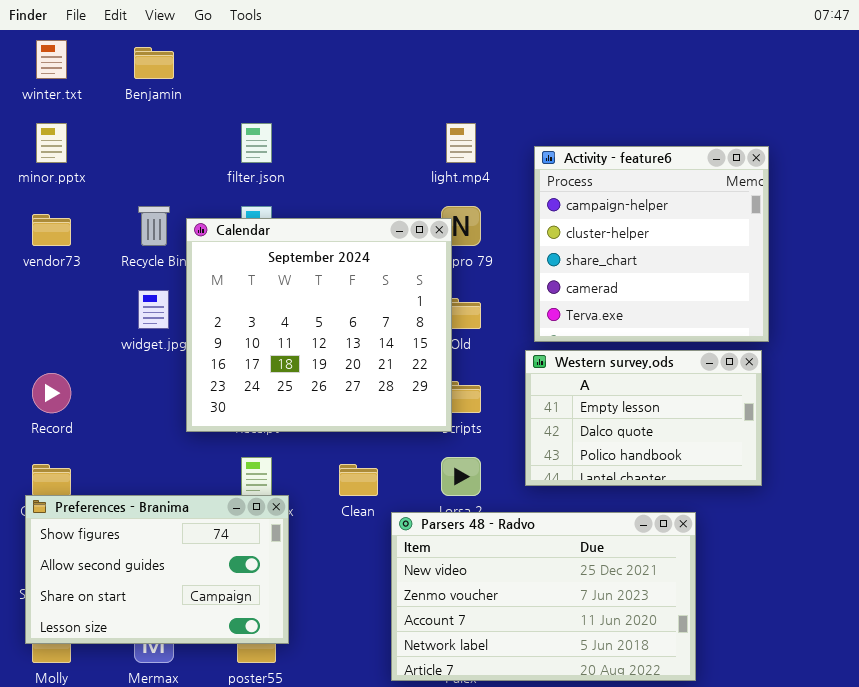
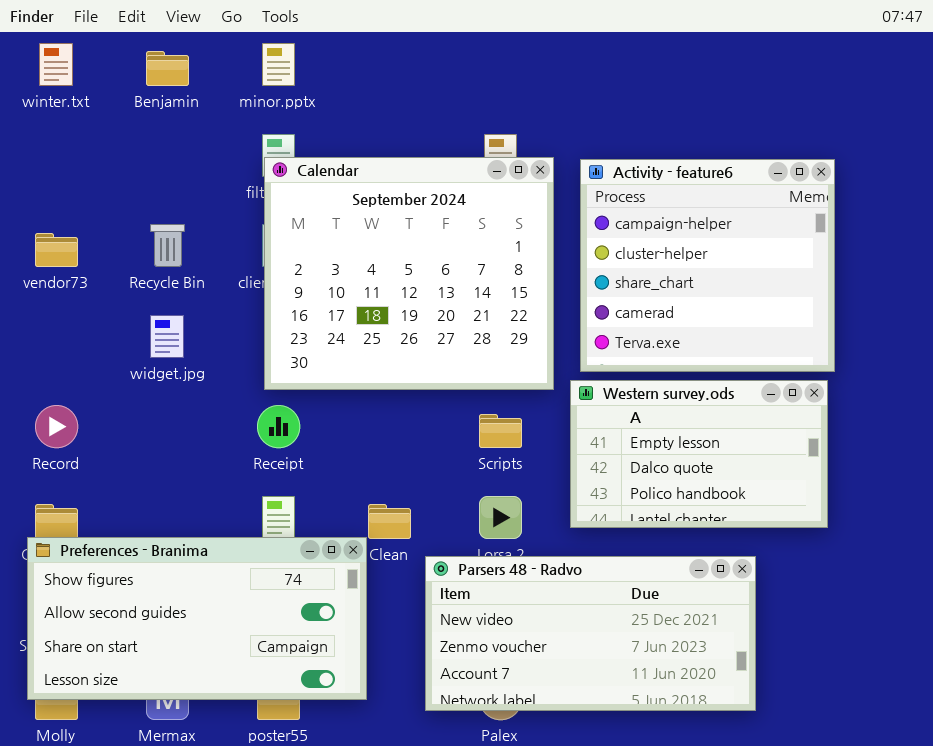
minor.pptx: [36,123,67,163] -> [262,43,295,86], moved
Calendar: [186,218,452,432] -> [264,157,554,390], moved
Preferences - Branima: [25,495,289,644] -> [27,537,367,700], resized
Parsers 48 - Radvo: [391,512,696,681] -> [425,556,756,711], resized

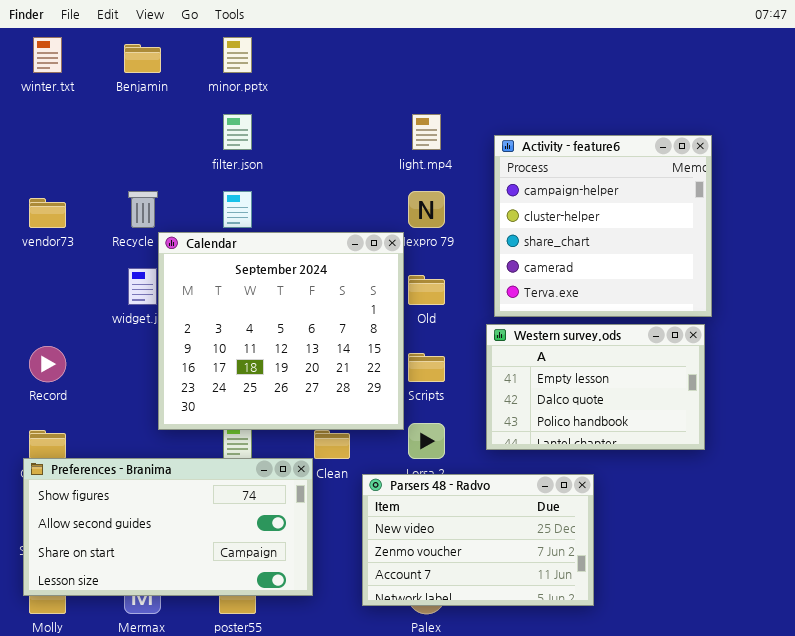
Calendar: [264,157,554,390] -> [158,232,404,430], moved
Parsers 48 - Radvo: [425,556,756,711] -> [362,474,594,606], resized

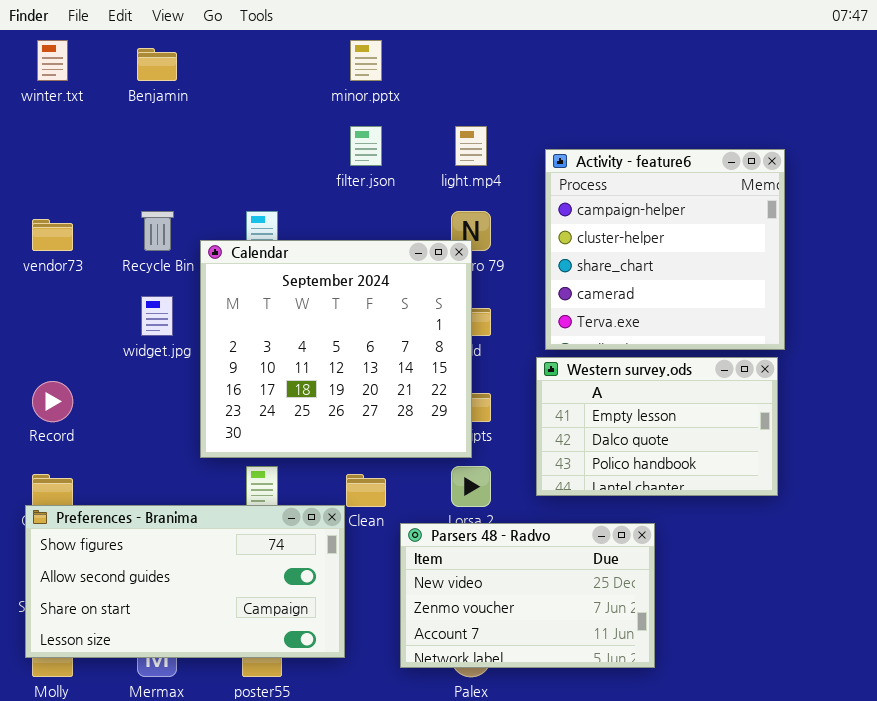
minor.pptx: [223,37,252,73] -> [350,40,382,81], moved
filter.json: [223,114,252,150] -> [350,126,382,166], moved
Calendar: [158,232,404,430] -> [200,240,472,458], moved

